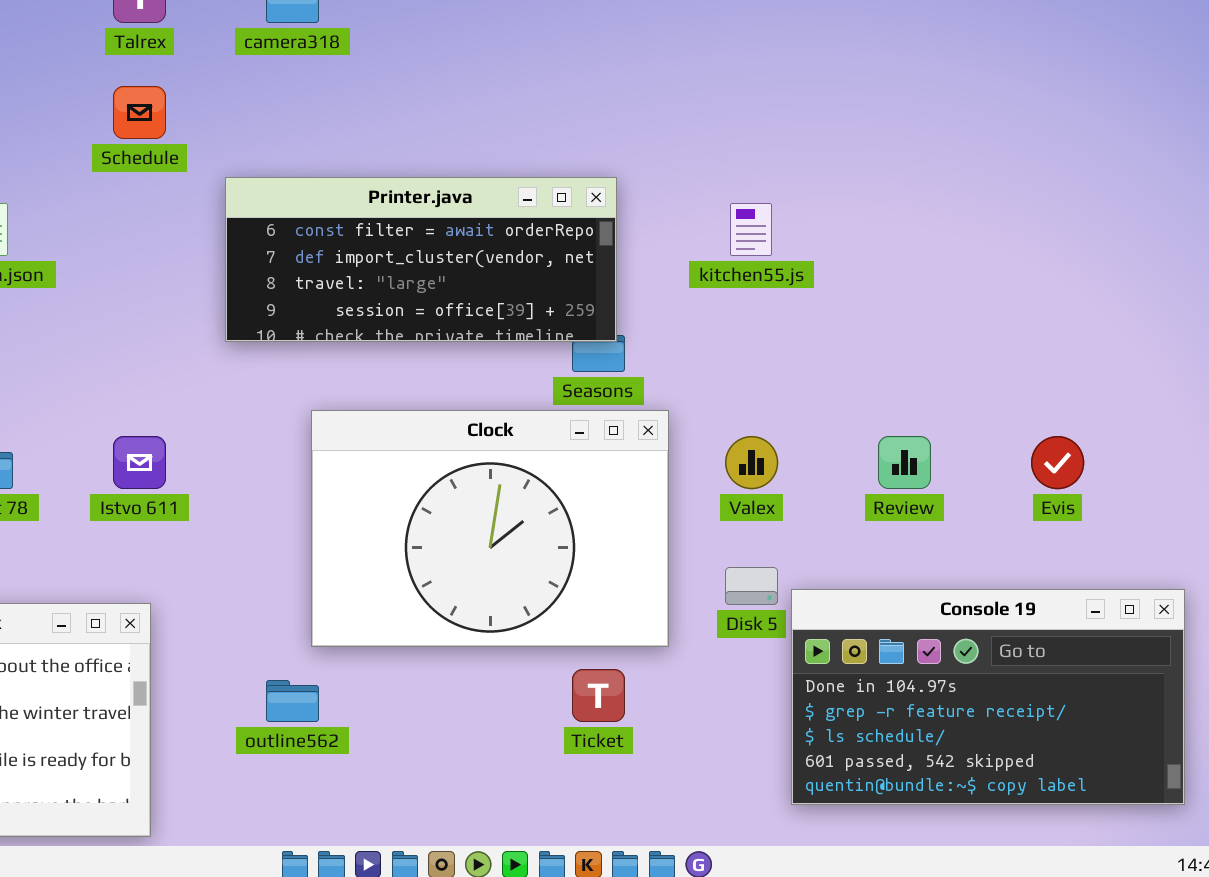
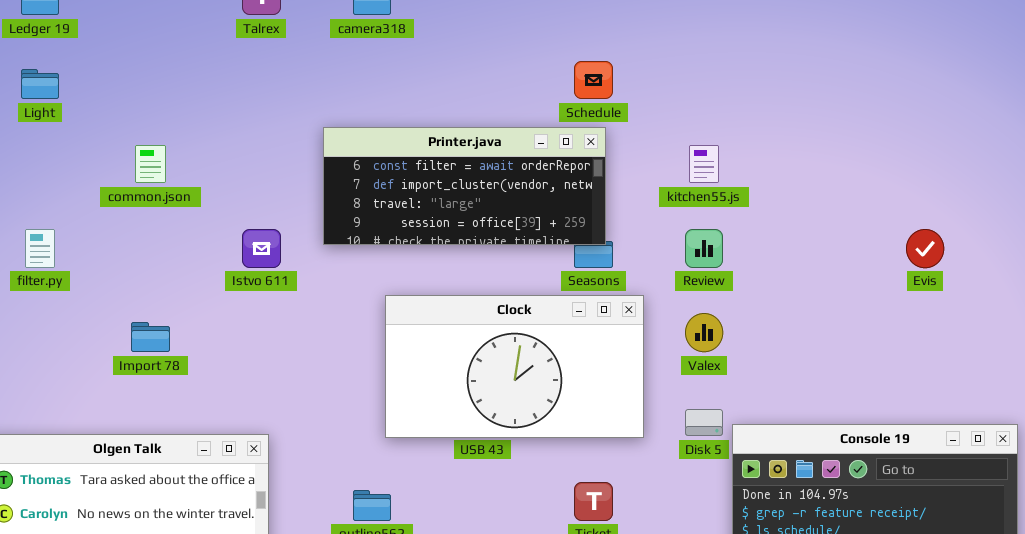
Schedule: [113,86,166,139] -> [574,61,613,99], moved
Clock: [311,410,669,647] -> [385,295,644,438], resized
Istvo 611: [113,436,166,489] -> [242,229,281,268], moved
Review: [878,436,931,489] -> [685,229,723,268], moved
Evis: [1031,436,1084,489] -> [906,229,944,268], moved

